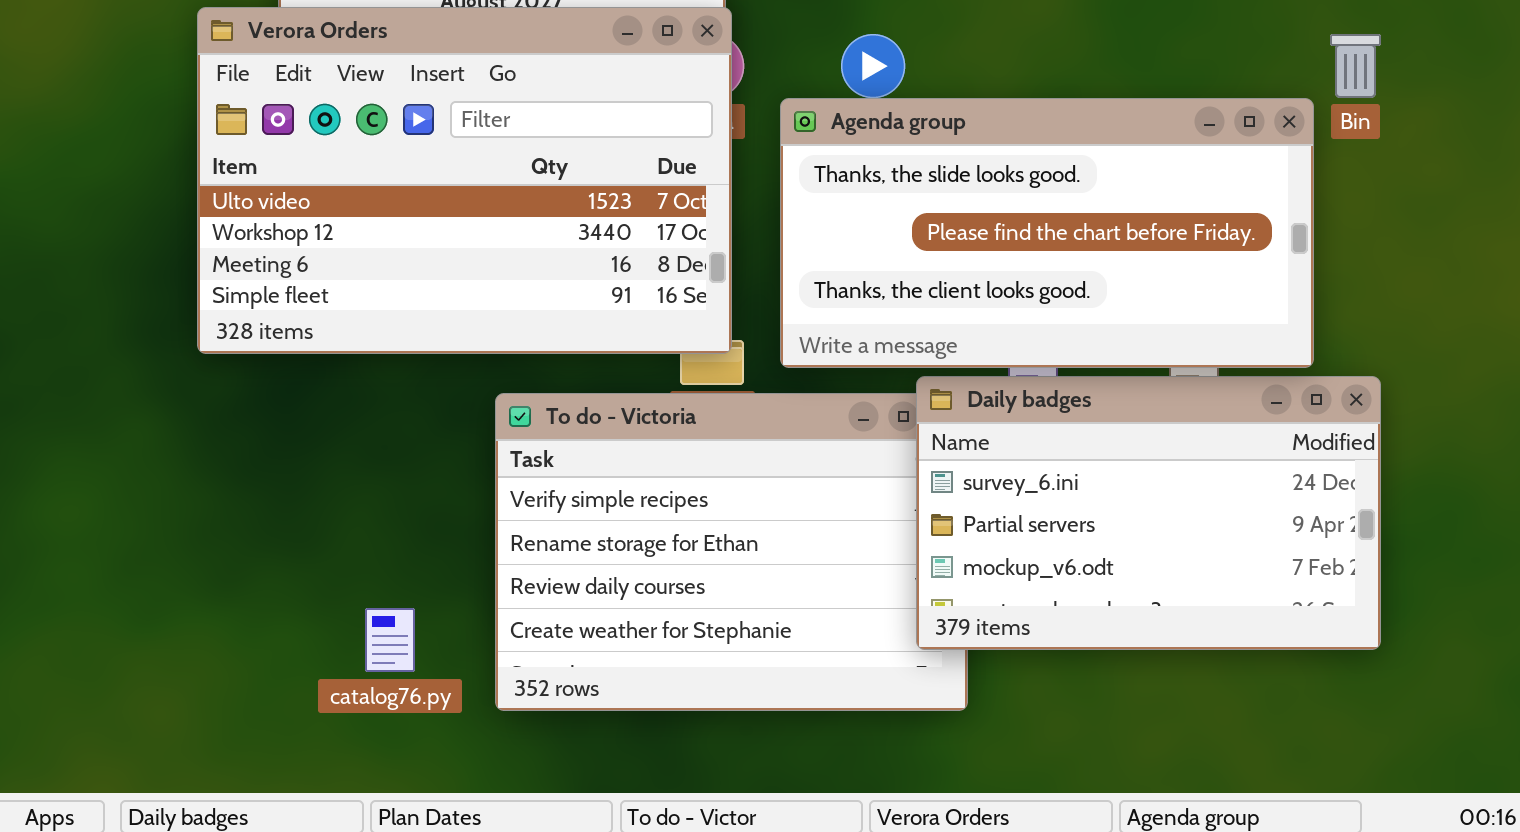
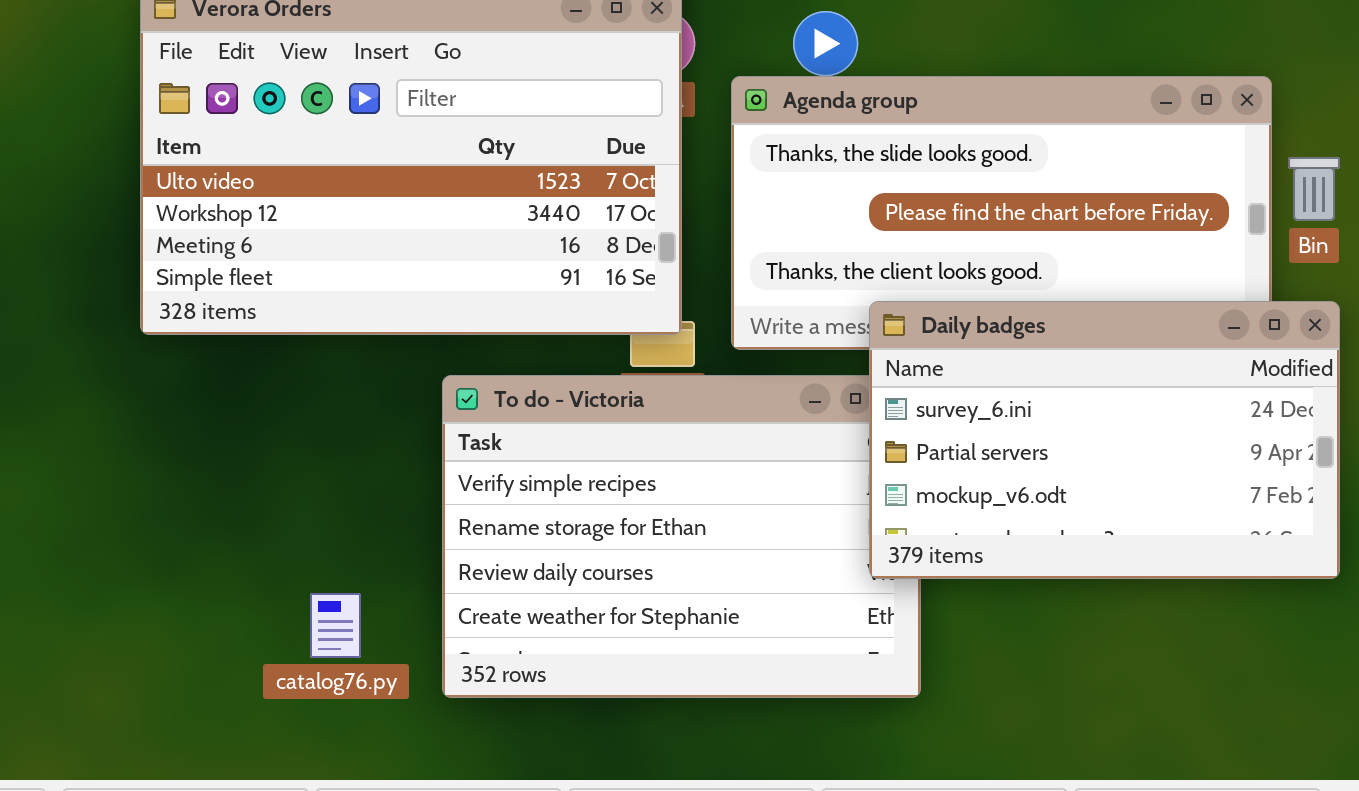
Bin: [1330,34,1381,98] -> [1288,157,1340,221], moved
Daily badges: [916,376,1381,650] -> [869,301,1340,579], moved

